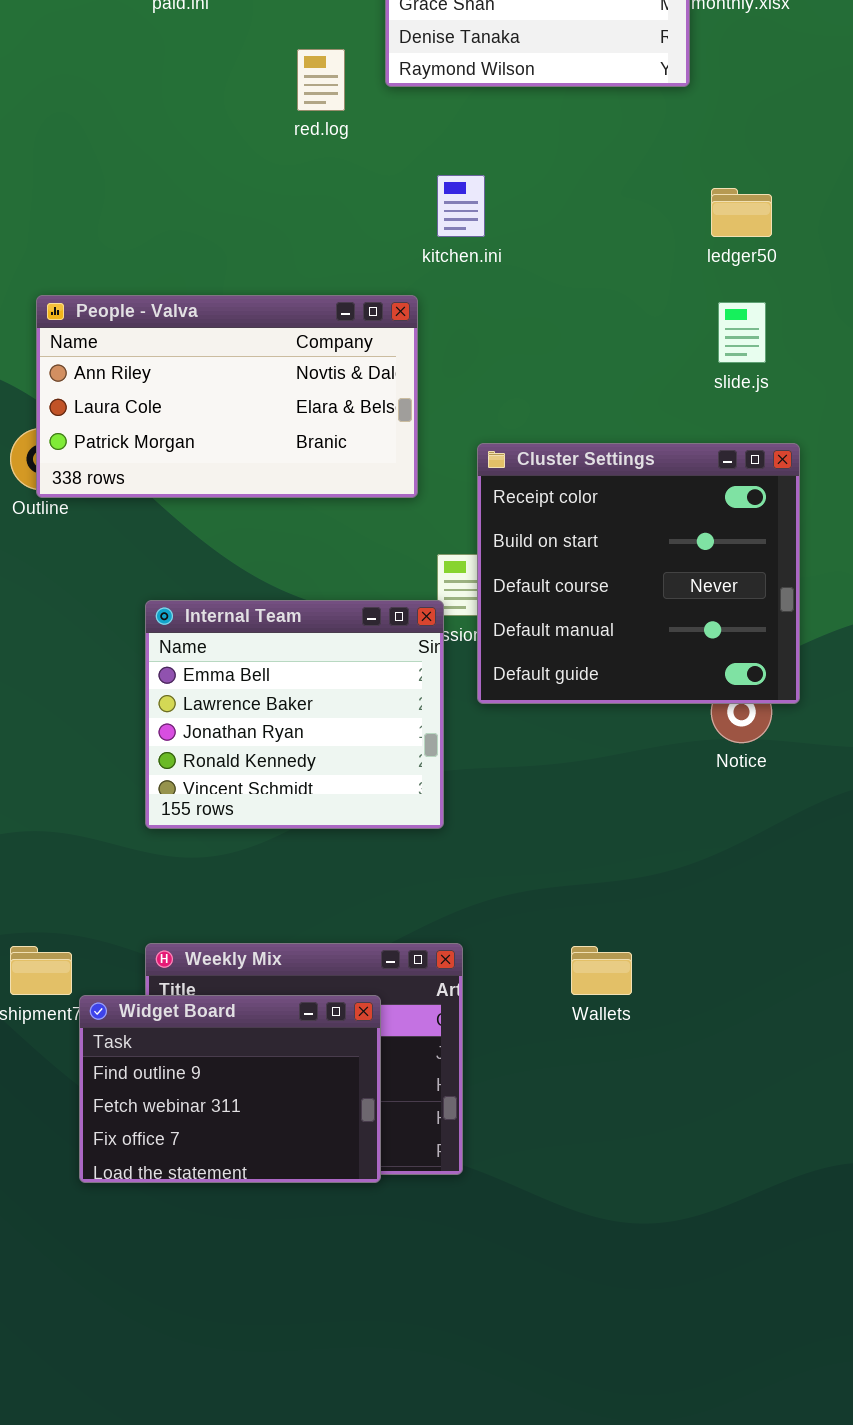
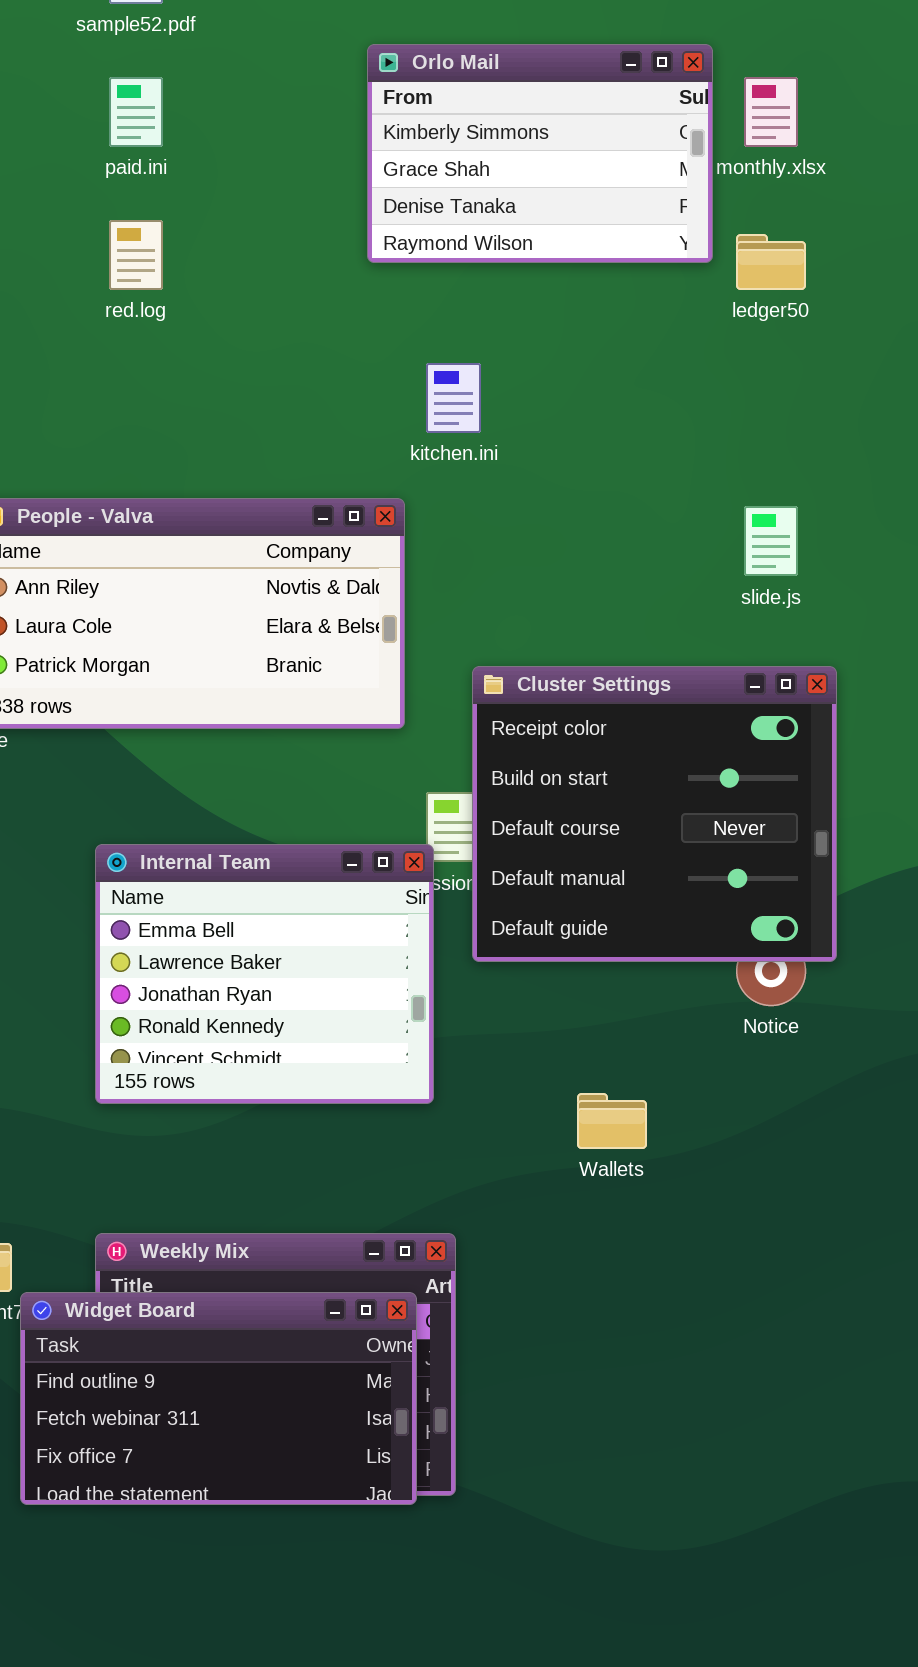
red.log: [297,49,345,111] -> [109,220,163,290], moved
ledger50: [711,188,772,237] -> [736,234,806,290], moved
Wallets: [571,946,632,995] -> [577,1093,647,1149], moved
Widget Board: [79,995,381,1183] -> [20,1292,417,1505], resized

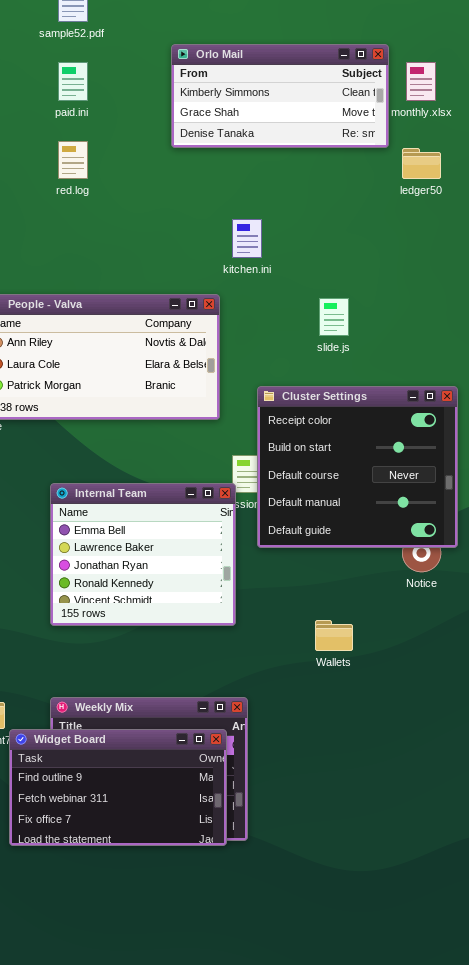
Orlo Mail: [367,44,713,263] -> [171,44,389,148], resized
slide.js: [744,506,798,576] -> [319,298,349,336], moved

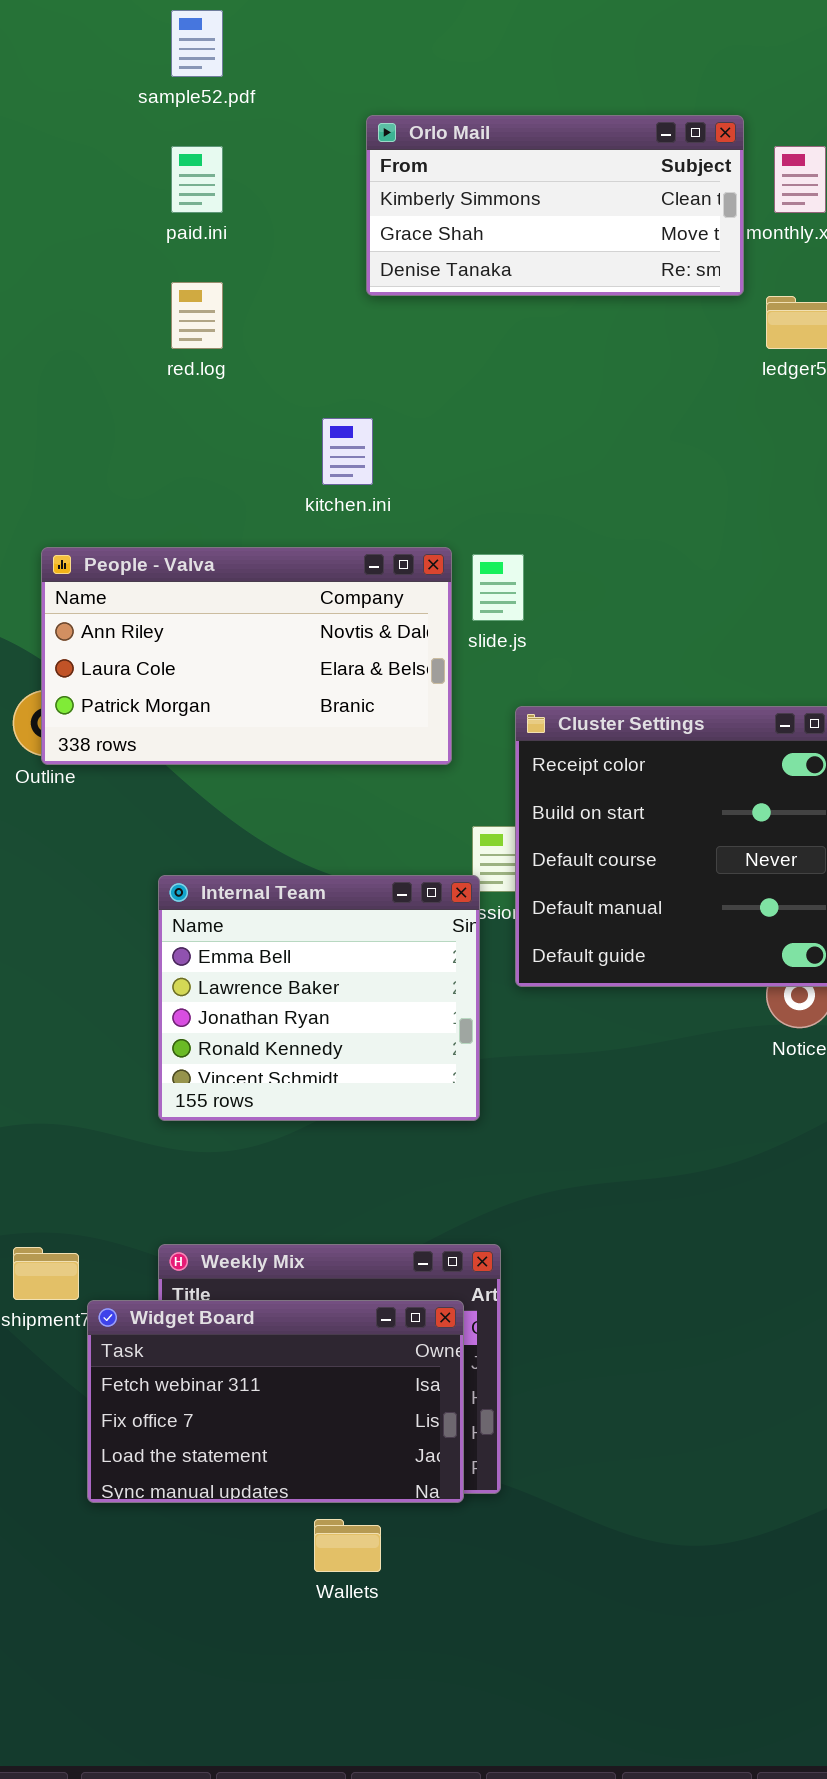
kitchen.ini: [232,219,262,258] -> [322,418,373,485], moved
slide.js: [319,298,349,336] -> [472,554,524,621], moved
Wallets: [315,620,353,651] -> [314,1519,381,1572], moved
Widget Board: [9,729,227,846] -> [87,1300,464,1503], scrolled down 1 row

